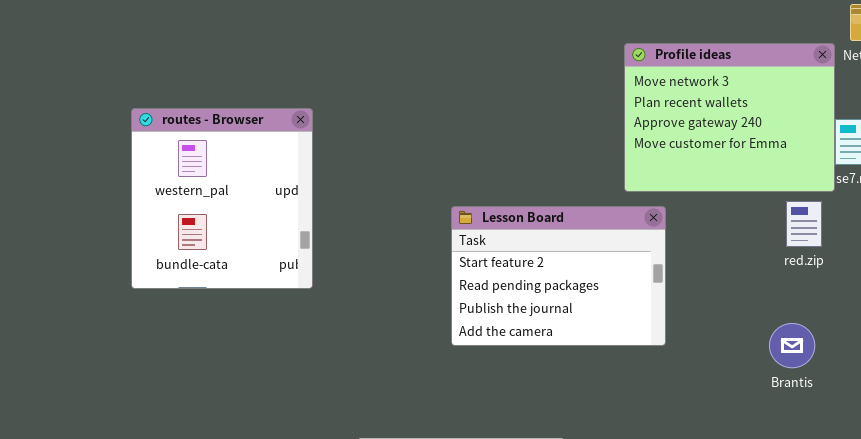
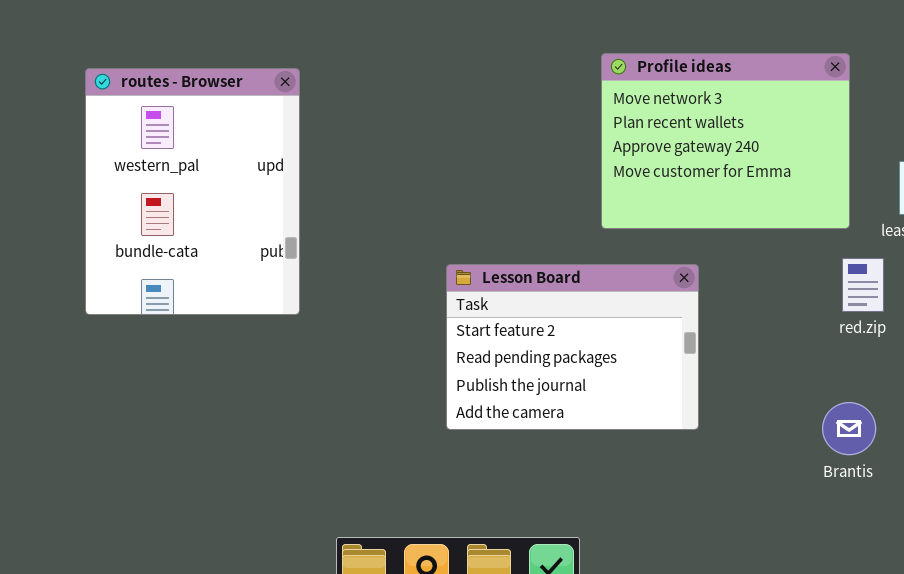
Profile ideas: [624,43,835,192] -> [601,53,850,229], moved
routes - Browser: [131,108,313,289] -> [85,68,300,315], moved, resized

